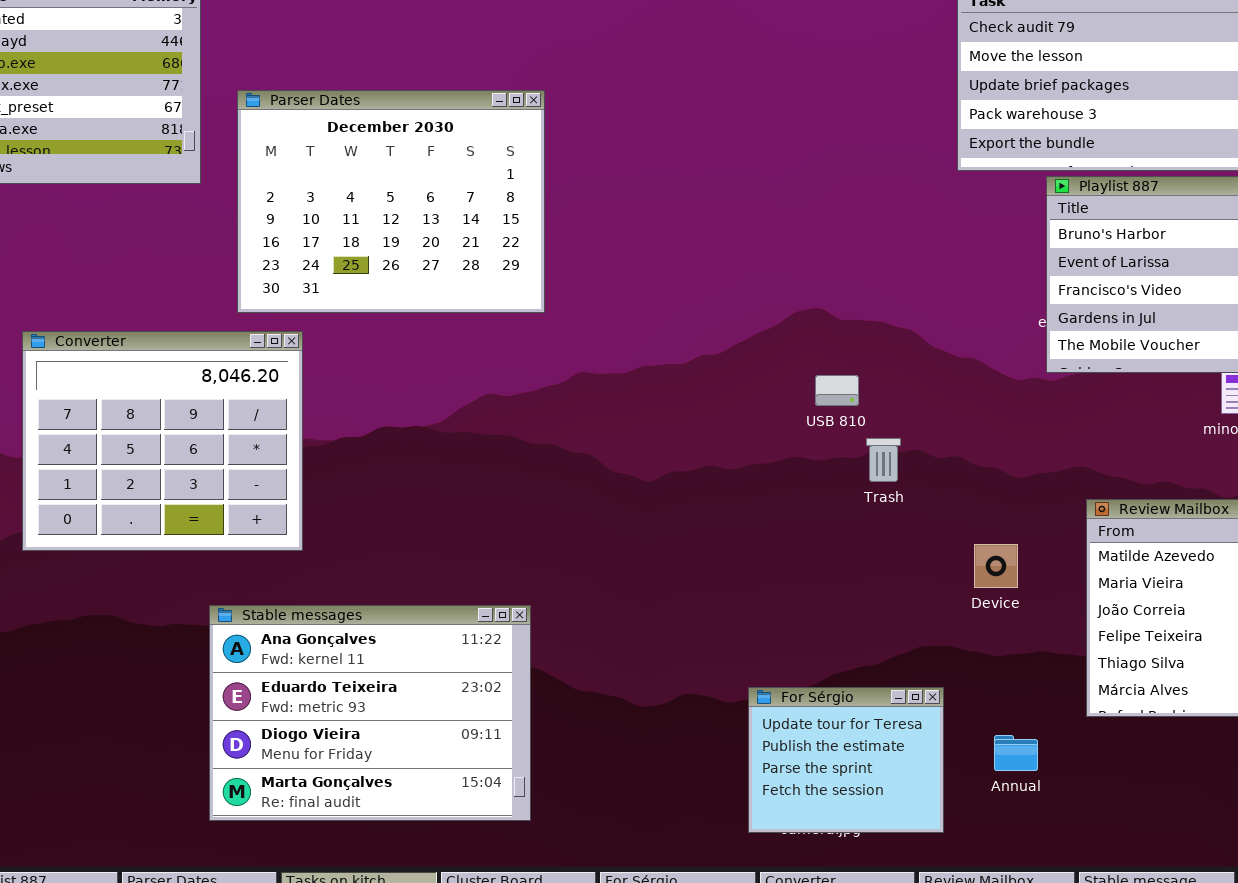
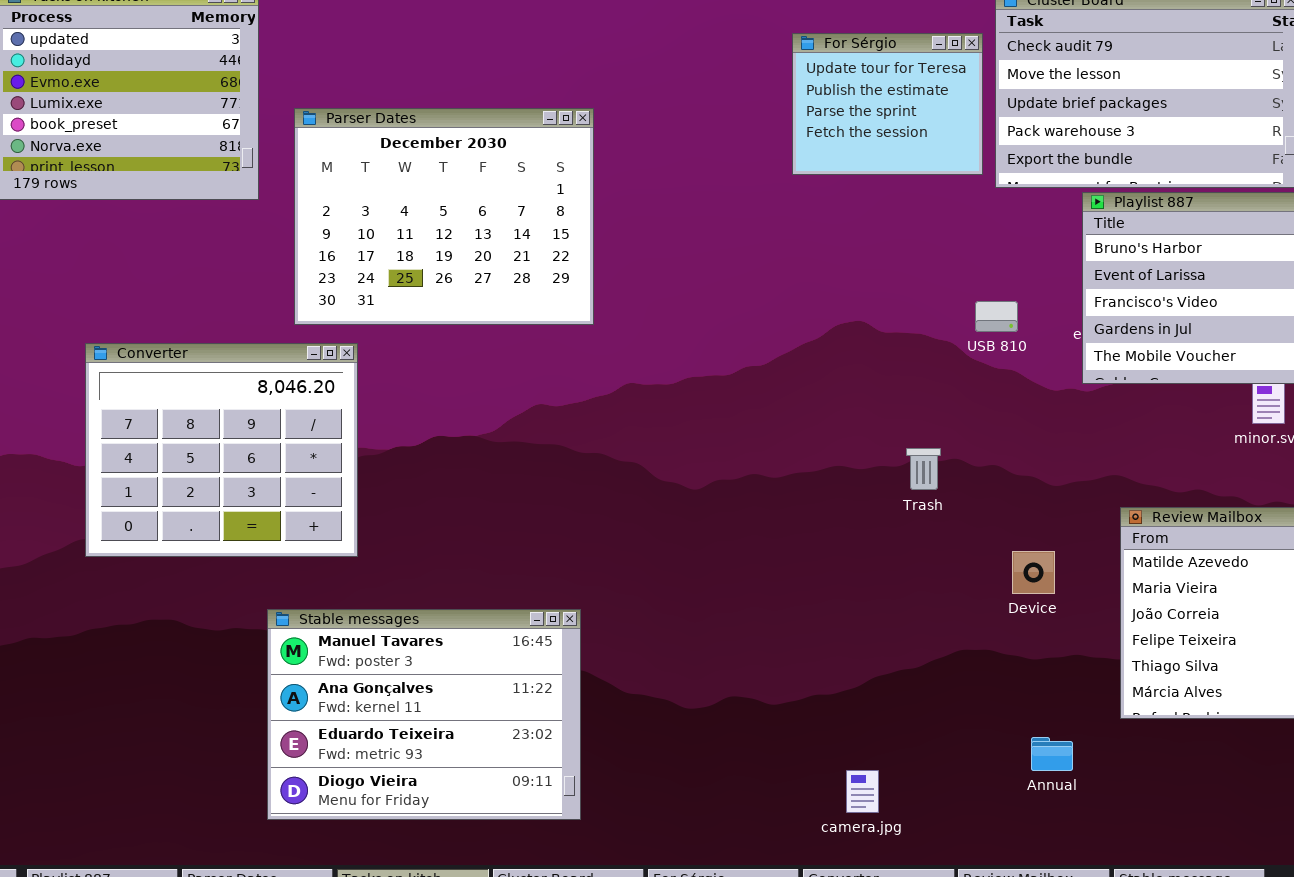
USB 810: [815,375,859,406] -> [975,301,1018,332], moved
Stable messages: [209,605,531,821] -> [267,609,581,820], scrolled up 1 row
For Sérgio: [748,687,944,833] -> [792,33,983,175], moved

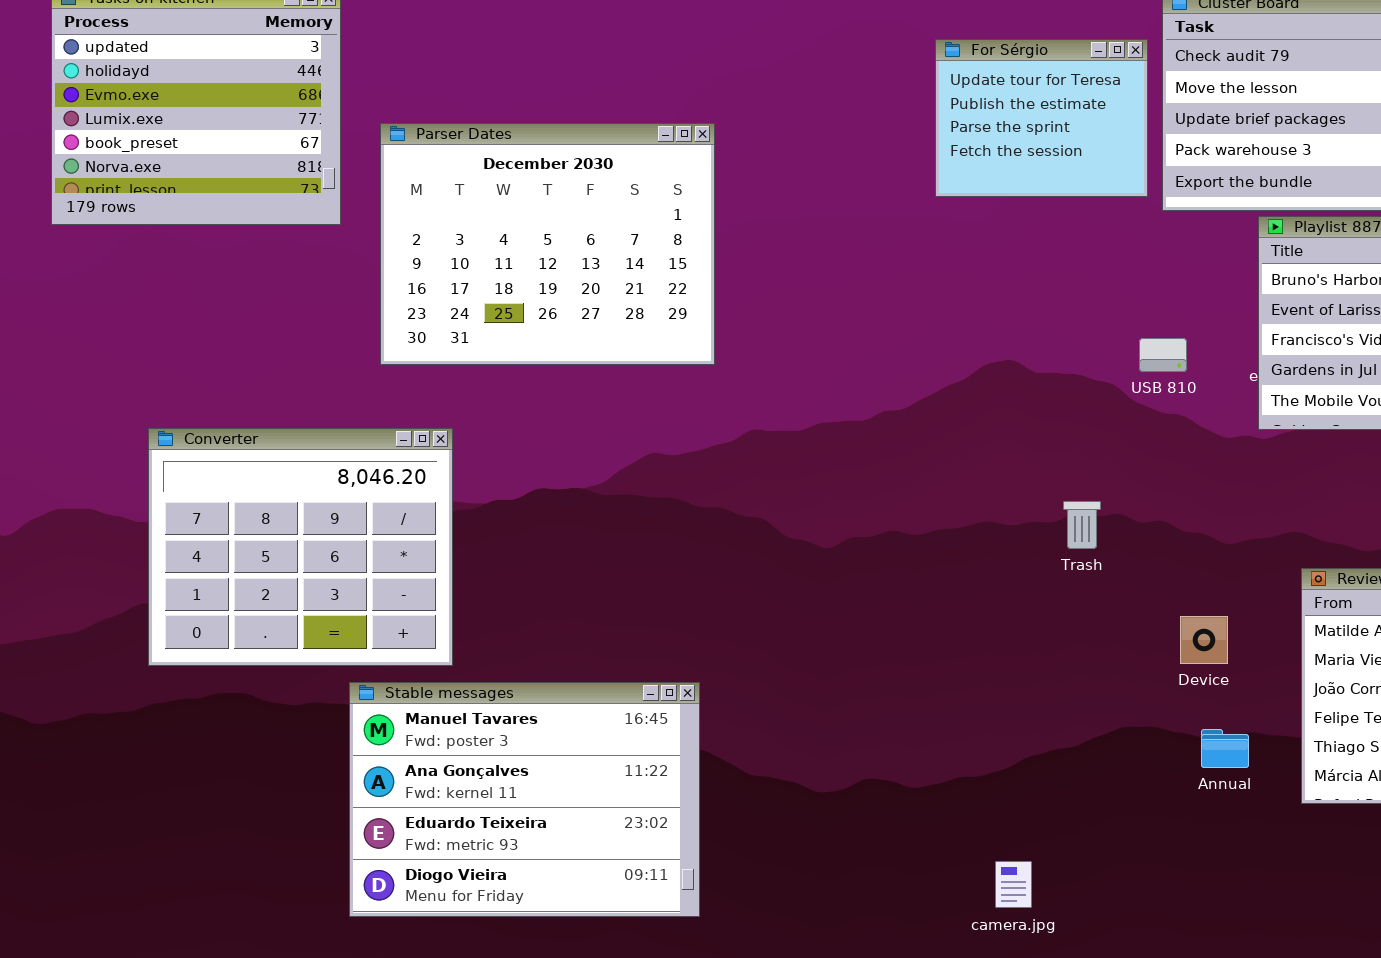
Converter: [85,343,358,557] -> [148,428,453,666], moved
Annual: [1031,737,1073,771] -> [1201,729,1249,768], moved

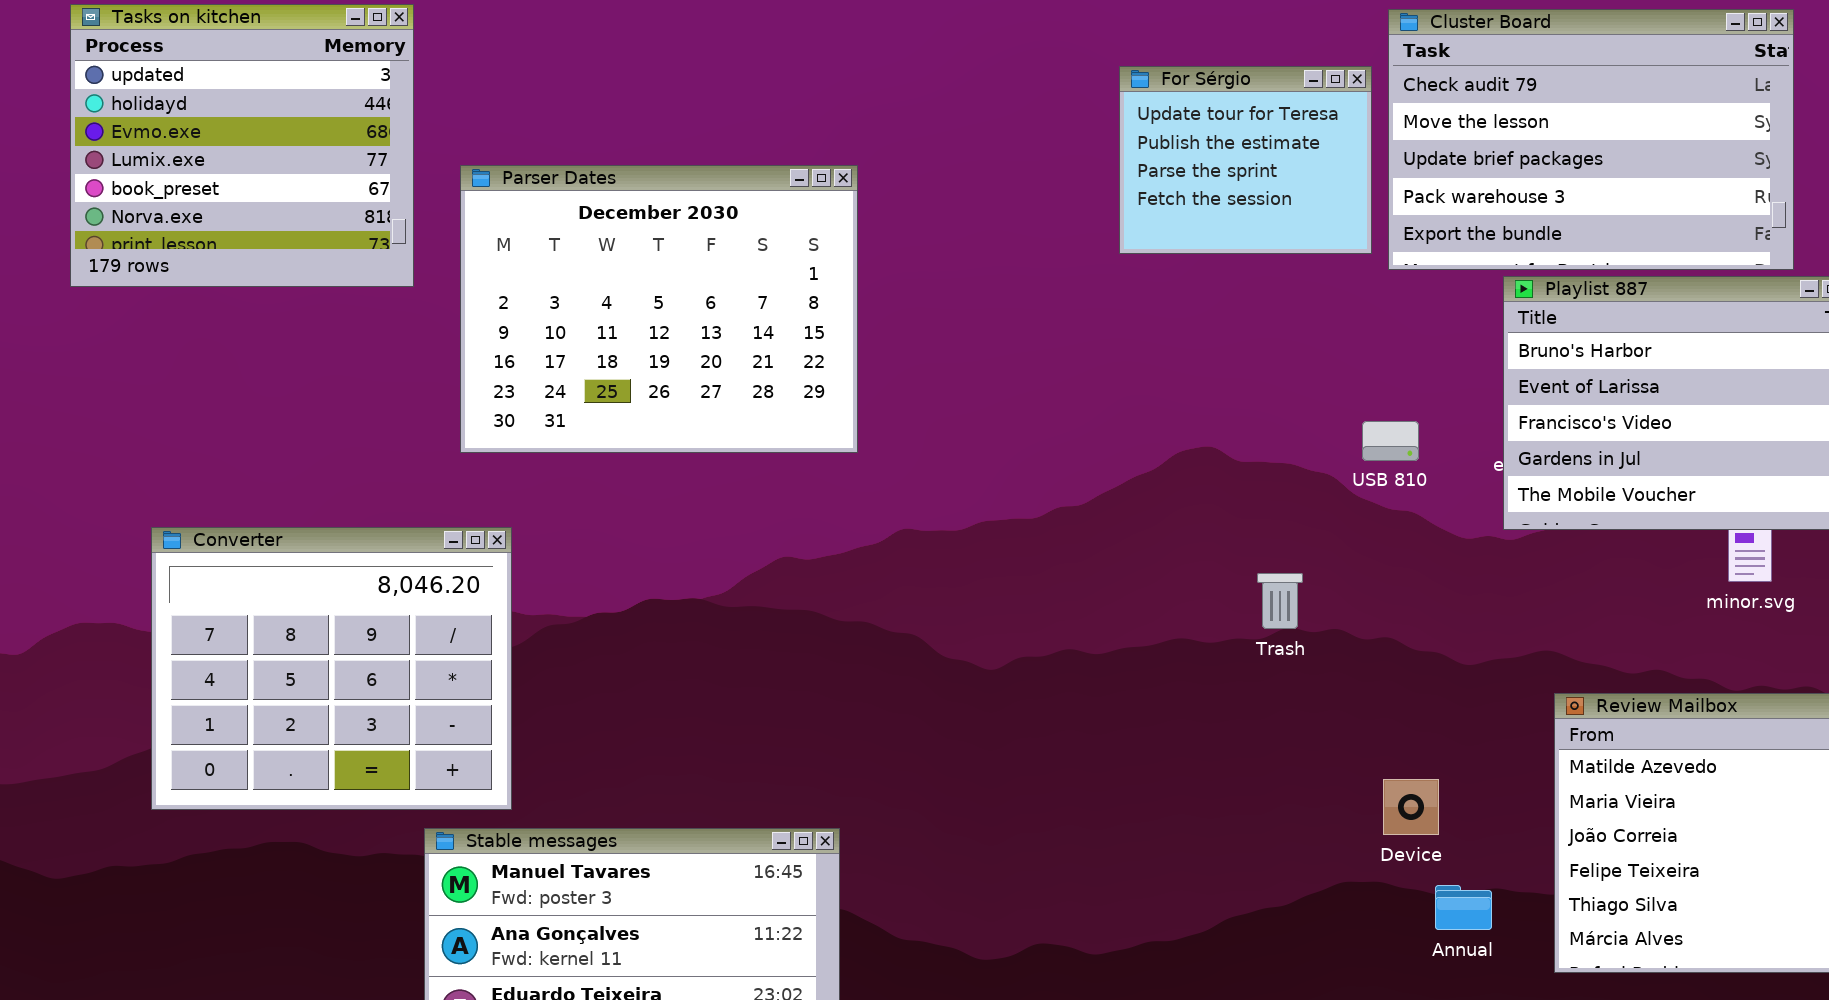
Converter: [148,428,453,666] -> [151,527,512,810], moved
Trash: [1063,501,1101,549] -> [1257,573,1303,629], moved
Device: [1180,616,1228,664] -> [1383,779,1439,835], moved

